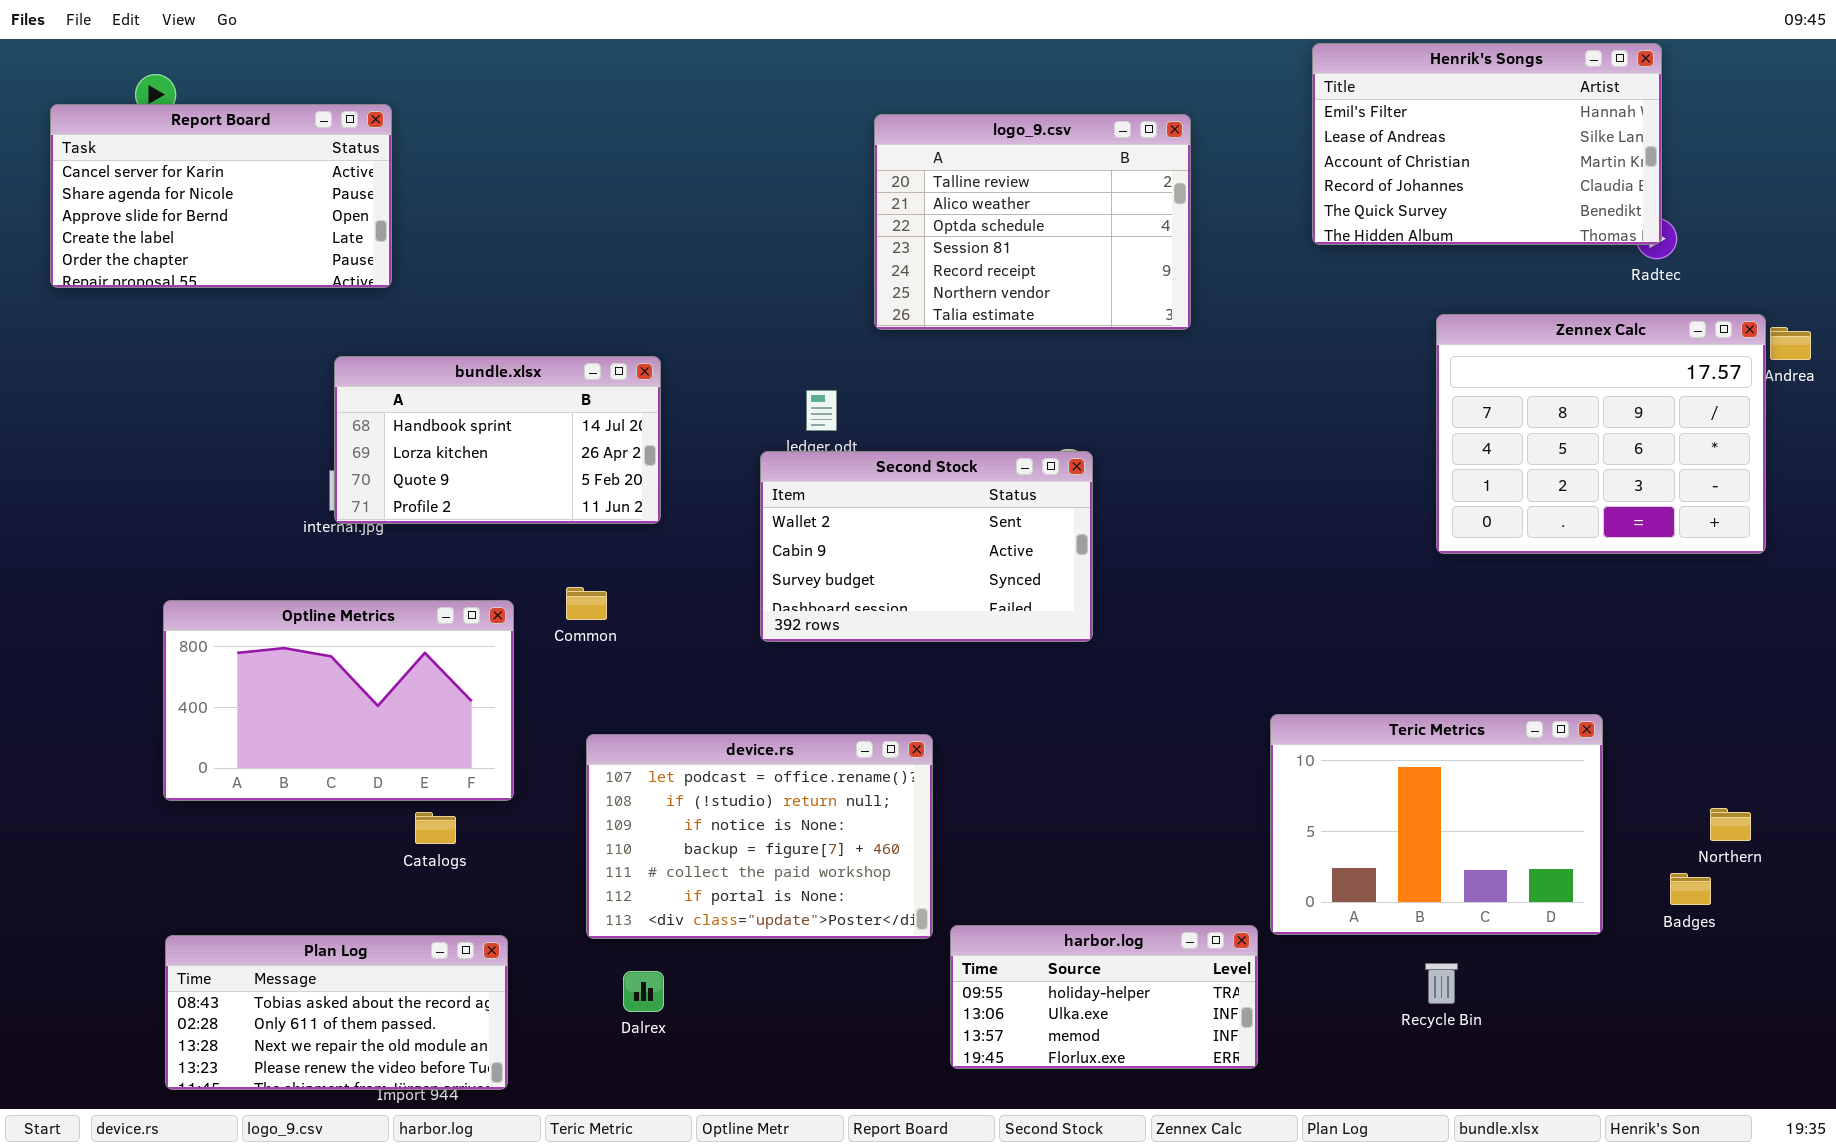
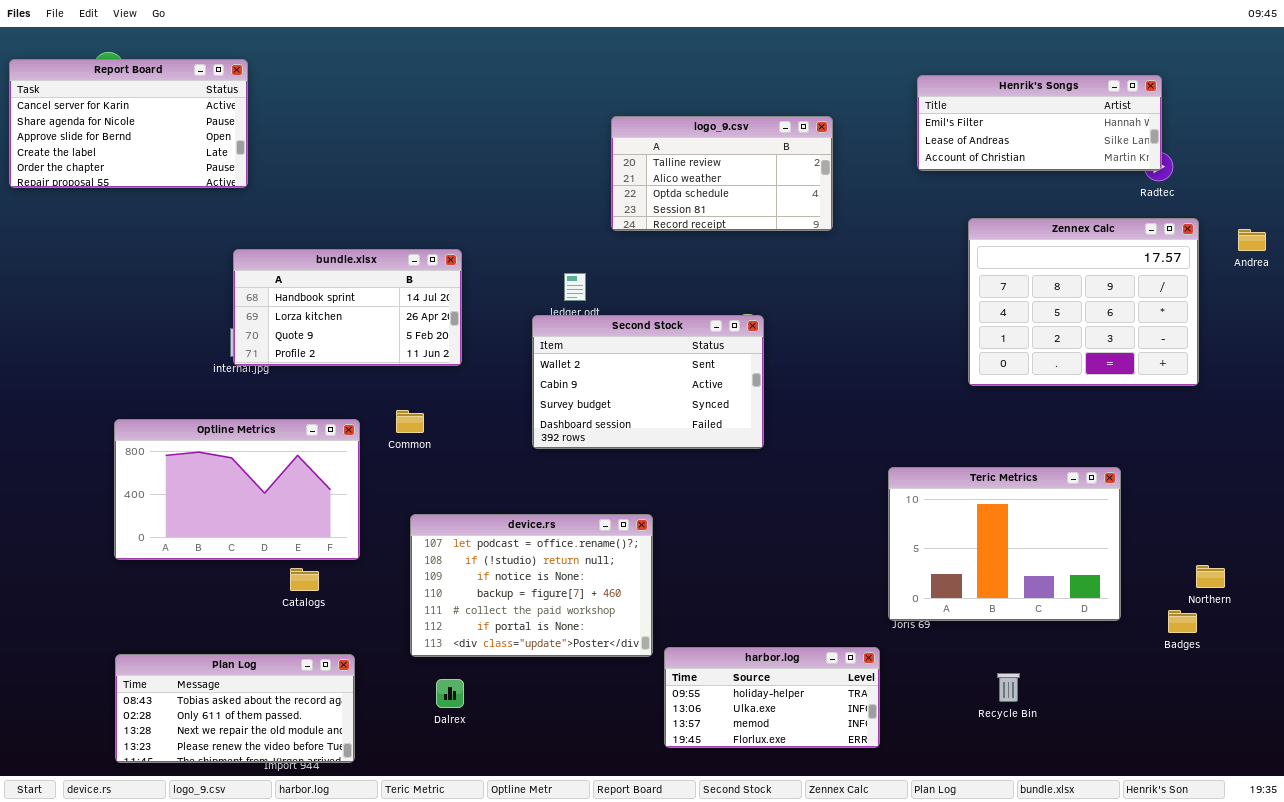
Henrik's Songs: [1312,43,1662,245] -> [917,75,1162,171], resized
Report Board: [50,104,392,288] -> [9,59,248,188], moved
logo_9.csv: [874,114,1191,330] -> [611,116,833,231], resized
Zennex Calc: [1436,314,1766,554] -> [968,218,1199,386], moved
Teric Metrics: [1270,714,1603,935] -> [888,467,1121,621], moved

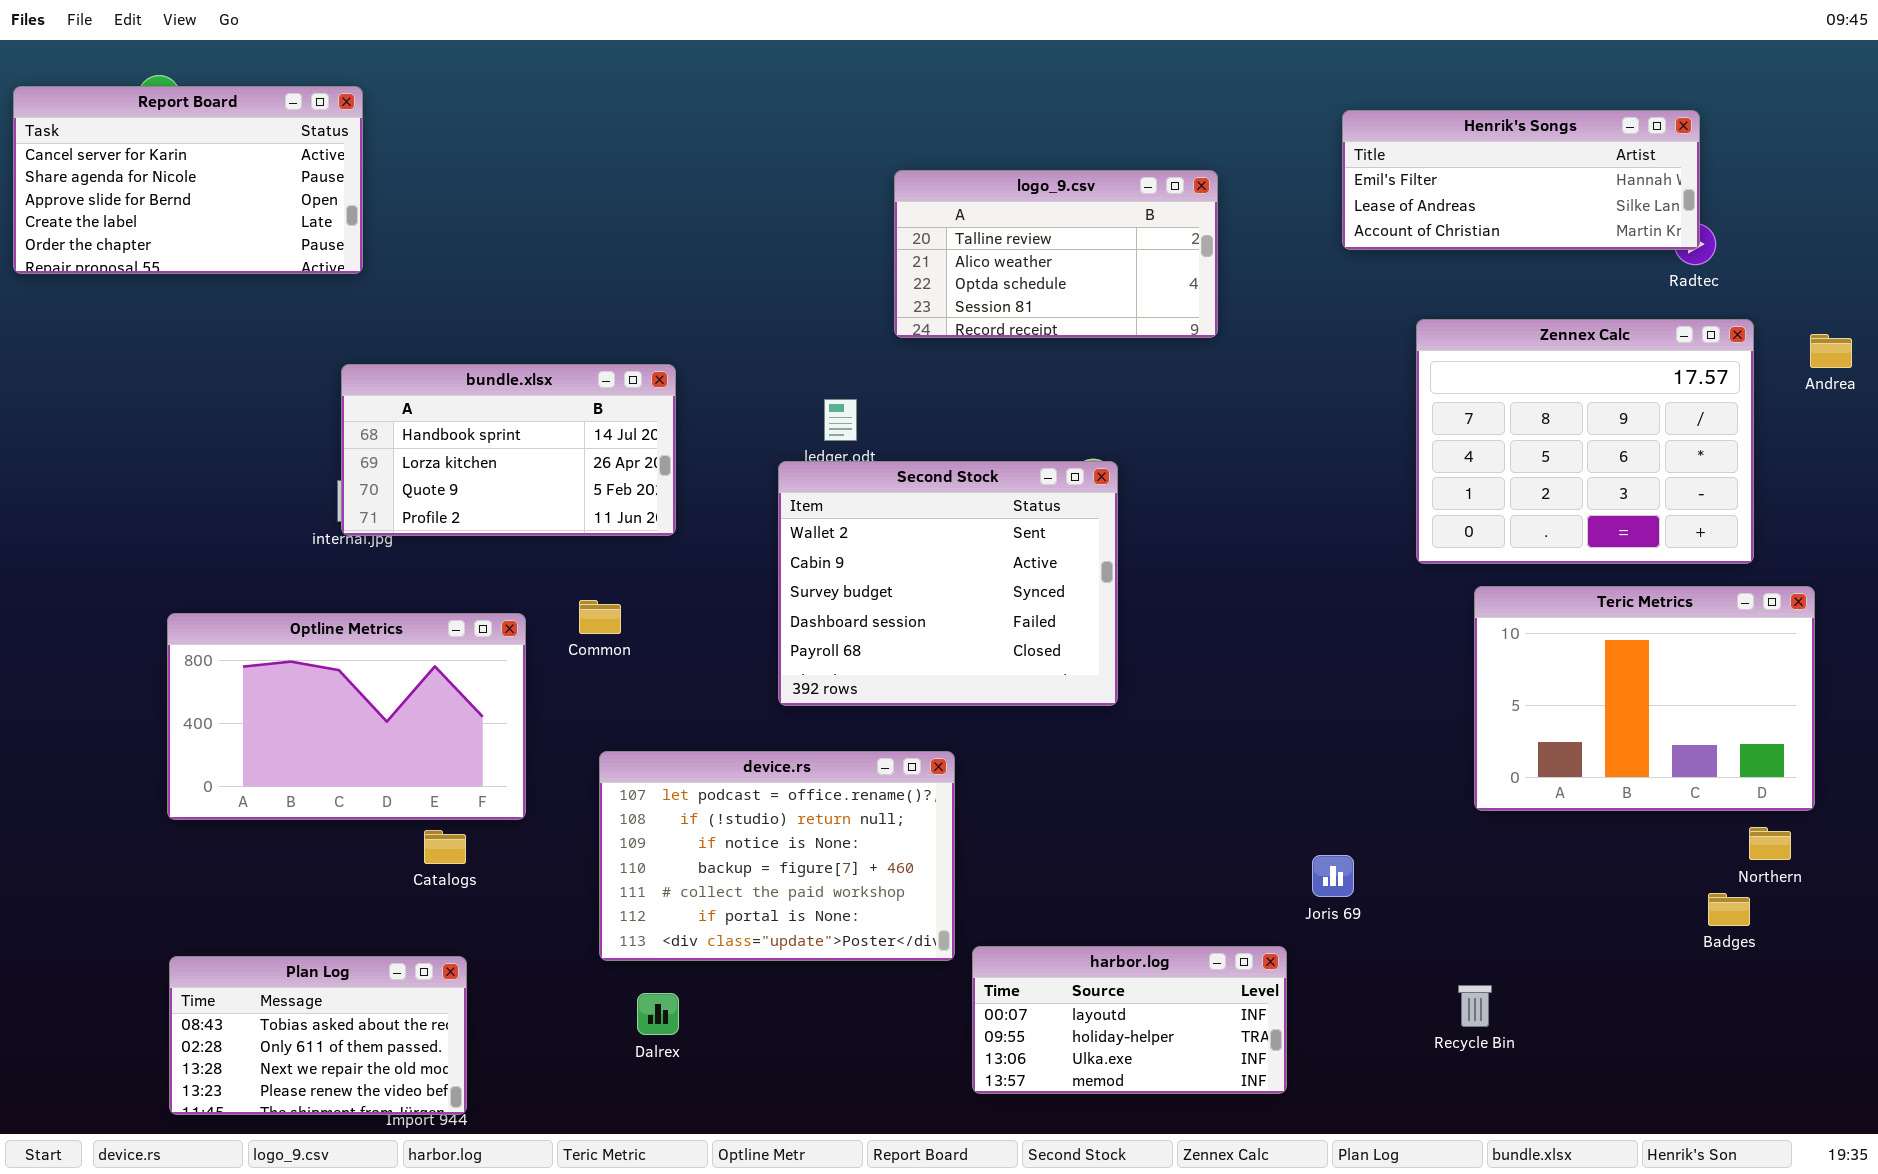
Second Stock: [532,315,764,449] -> [778,461,1118,706], resized
Teric Metrics: [888,467,1121,621] -> [1474,586,1815,811], moved
harbor.log: [664,647,880,748] -> [972,946,1287,1094], scrolled up 1 row
Plan Log: [115,654,355,763] -> [169,956,467,1115], resized

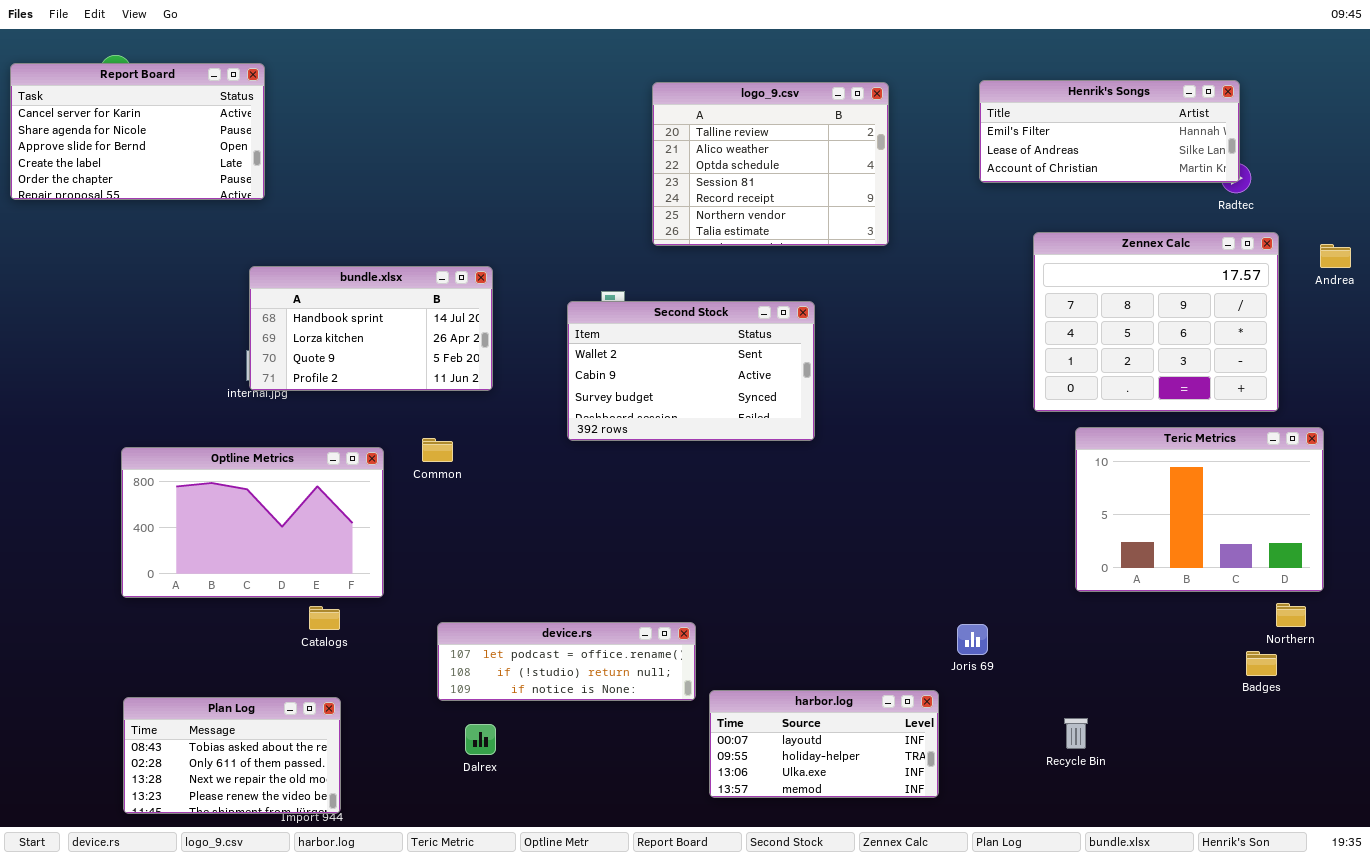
logo_9.csv: [894,170,1218,338] -> [652,82,889,246], resized
Second Stock: [778,461,1118,706] -> [567,301,815,441], moved, resized
device.rs: [599,751,955,961] -> [437,622,696,701], resized

